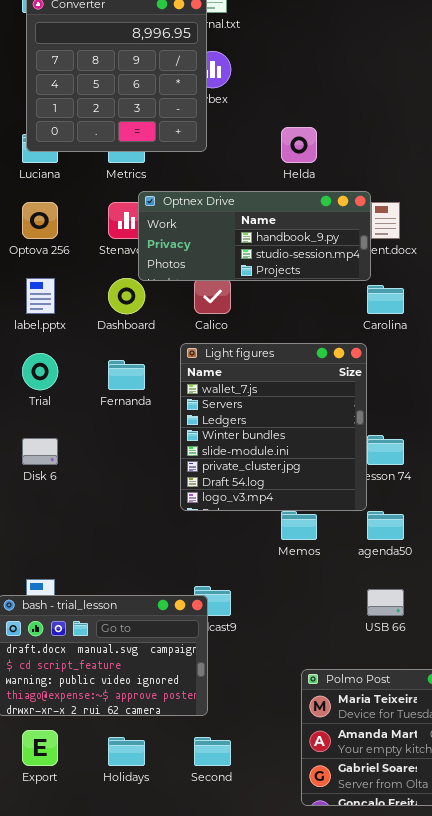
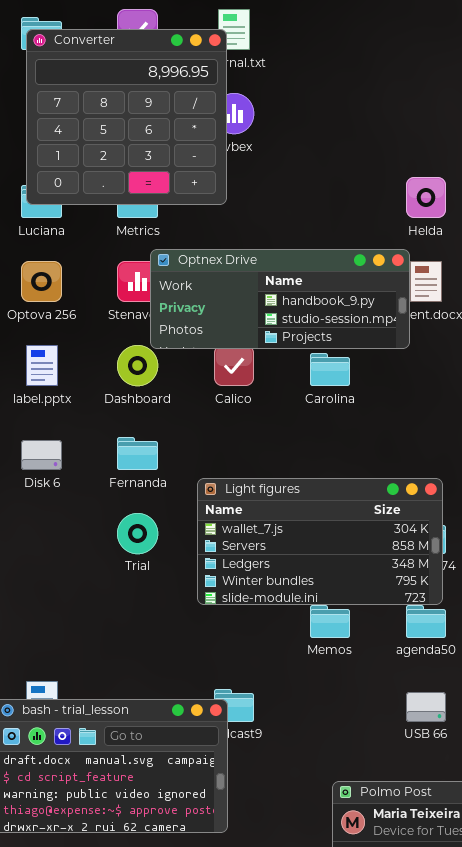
Helda: [281,127,317,163] -> [406,177,446,218], moved
Carolina: [367,285,404,314] -> [310,353,350,386], moved
Light figures: [180,343,367,511] -> [197,478,443,605], resized
Trial: [22,353,58,390] -> [117,513,158,554], moved
Disk 6: [22,438,58,465] -> [21,440,62,470], moved

